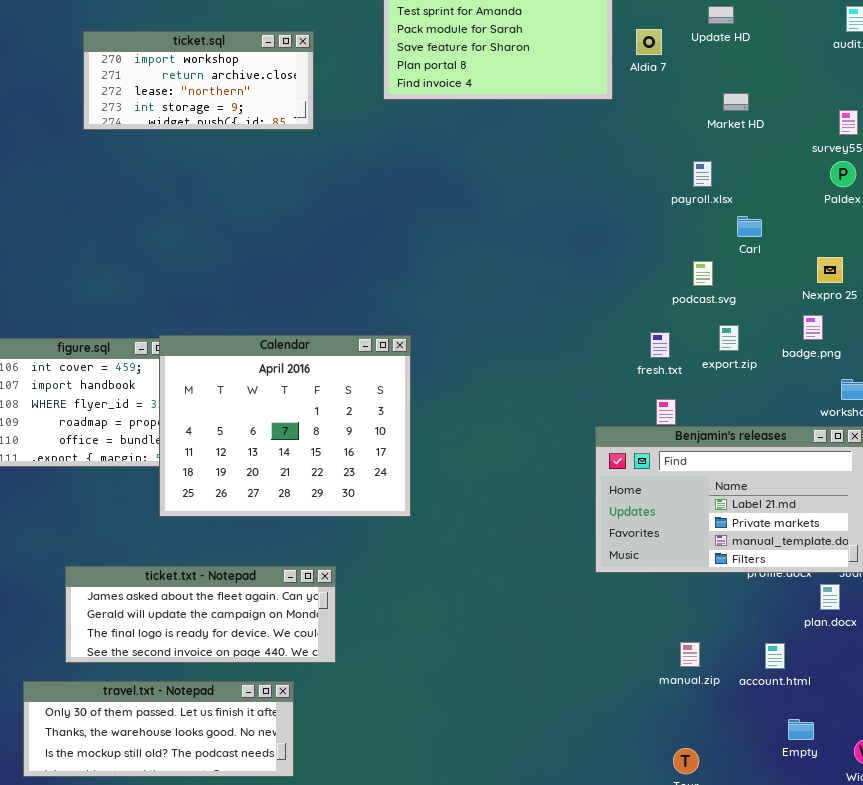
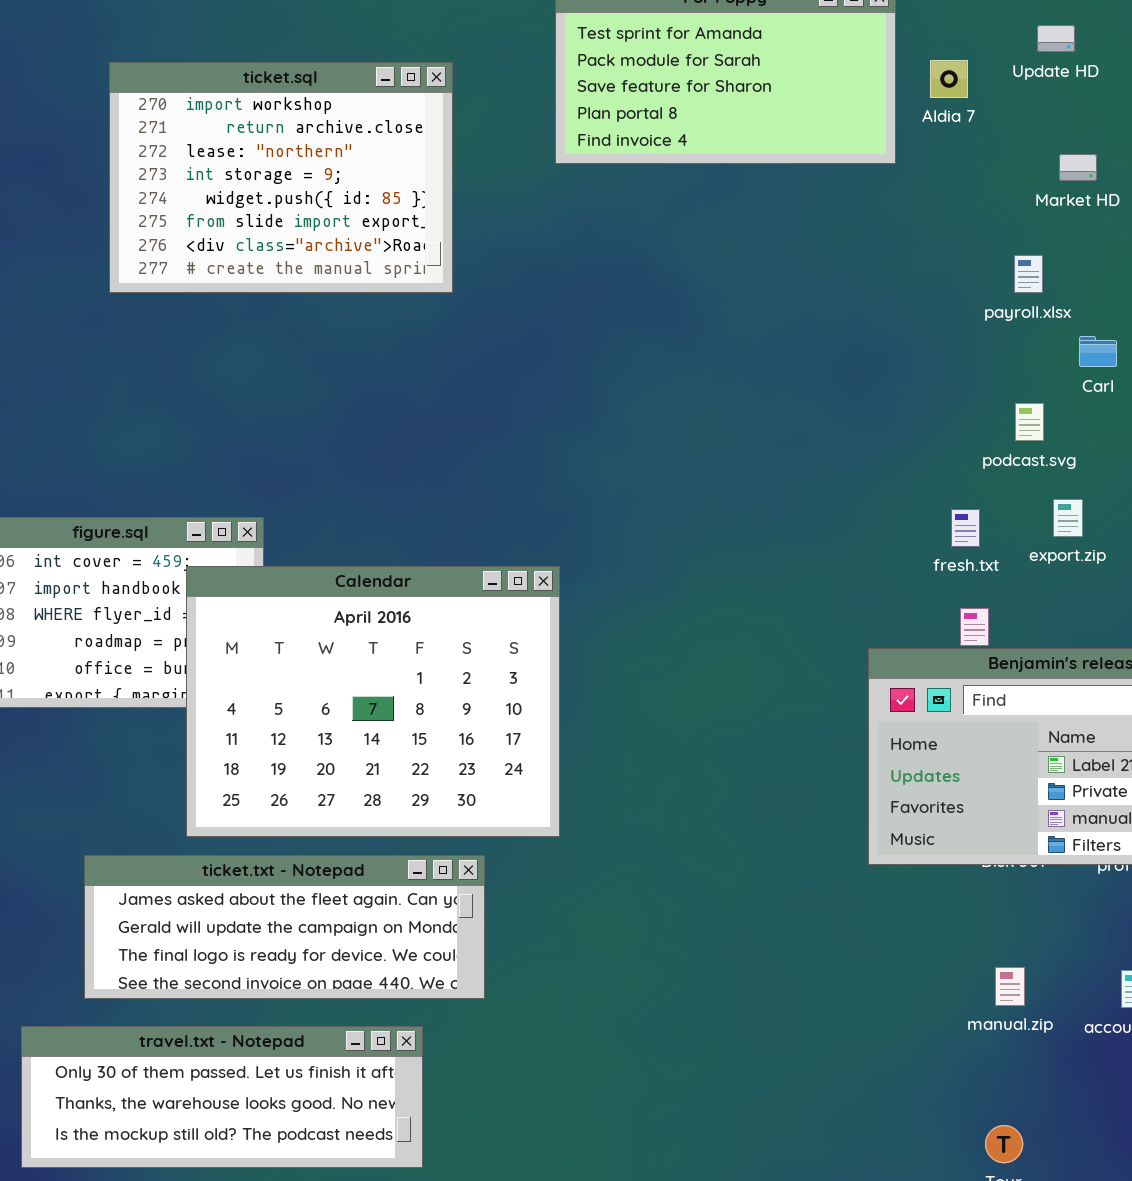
ticket.sql: [83,31,314,130] -> [109,62,453,293], resized
Calendar: [159,335,411,517] -> [186,566,560,837], moved

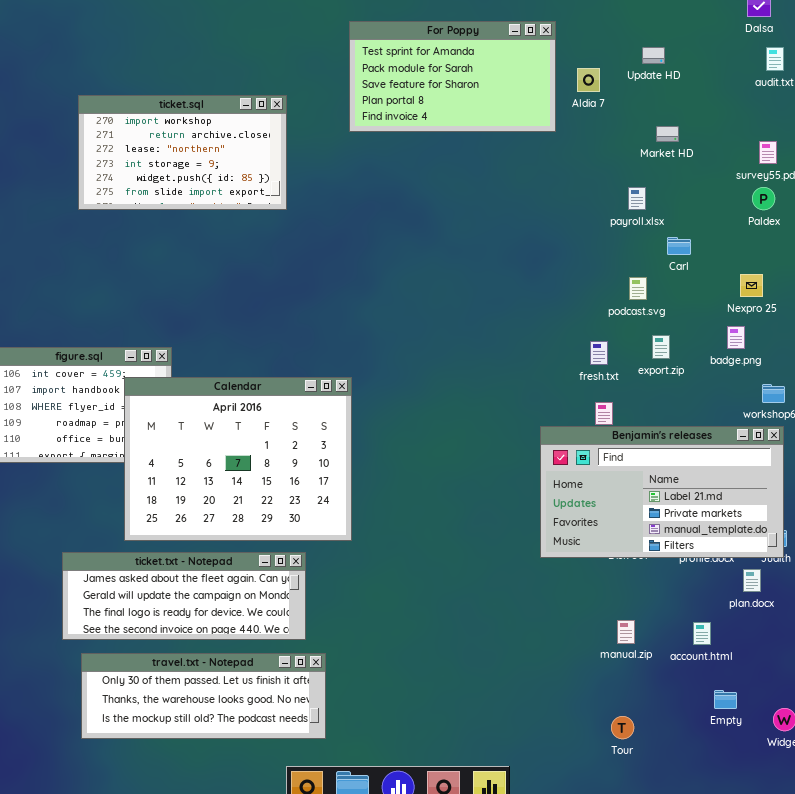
ticket.sql: [109,62,453,293] -> [78,95,287,210], resized
travel.txt - Notepad: [21,1026,423,1168] -> [81,653,326,739], moved

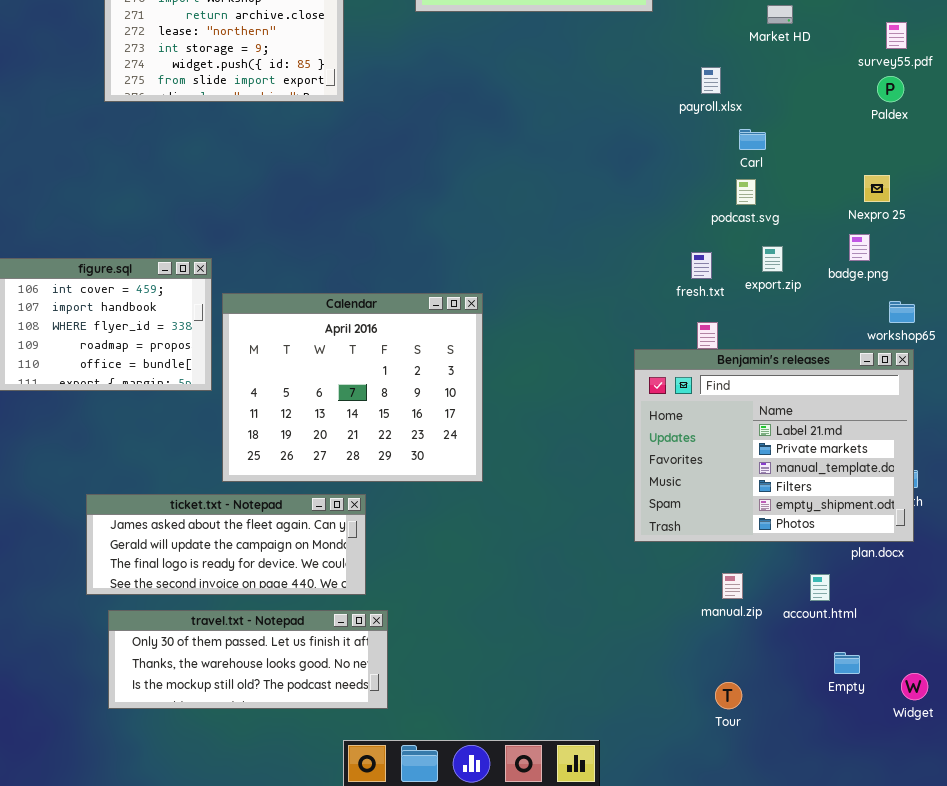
payroll.xlsx: [628,187,646,210] -> [701,67,721,94], moved
Carl: [667,237,691,255] -> [739,129,766,150], moved
Calendar: [124,377,352,541] -> [222,293,483,482], moved
Benjamin's releases: [540,426,784,558] -> [634,349,914,542], resized

